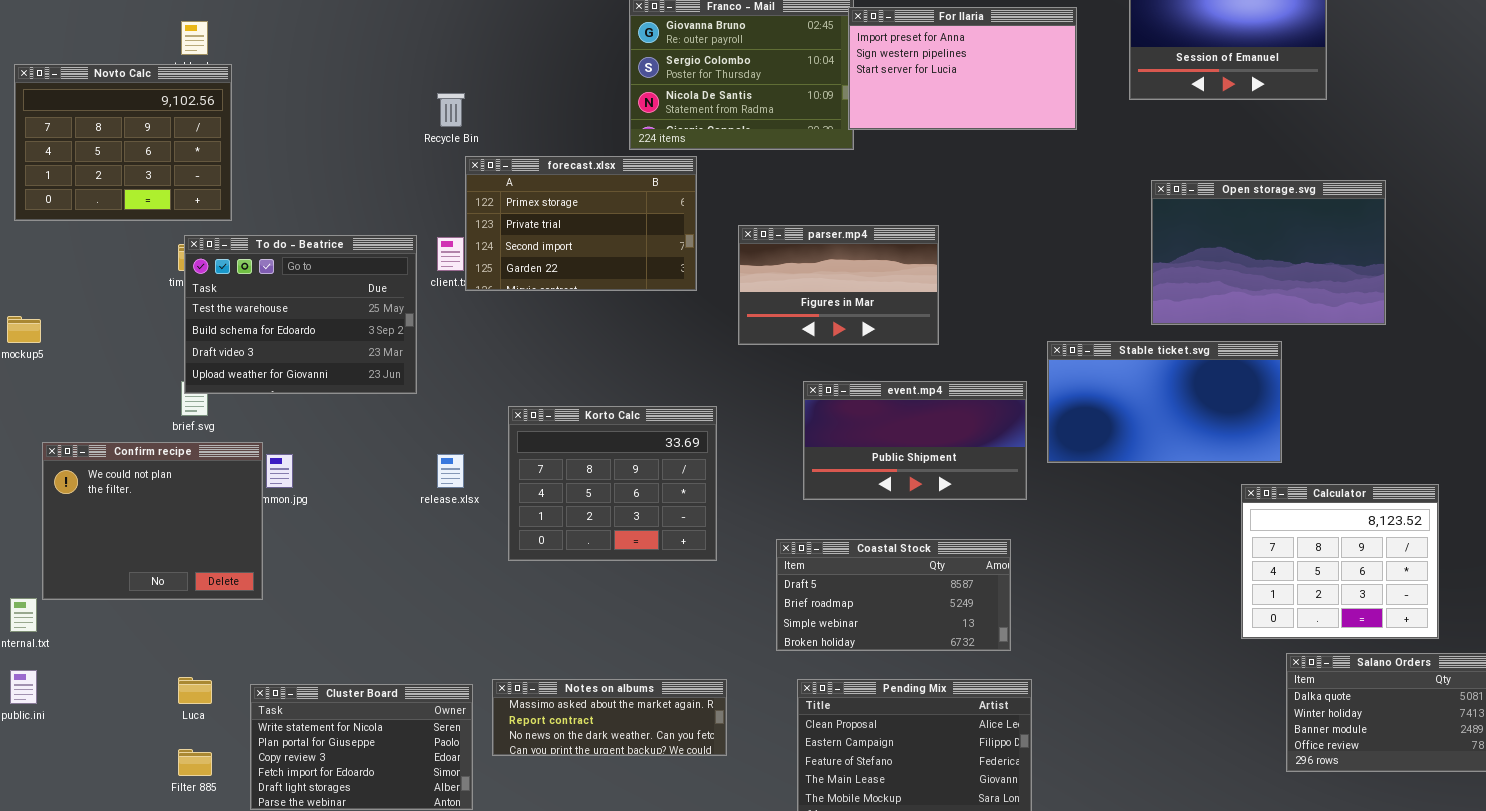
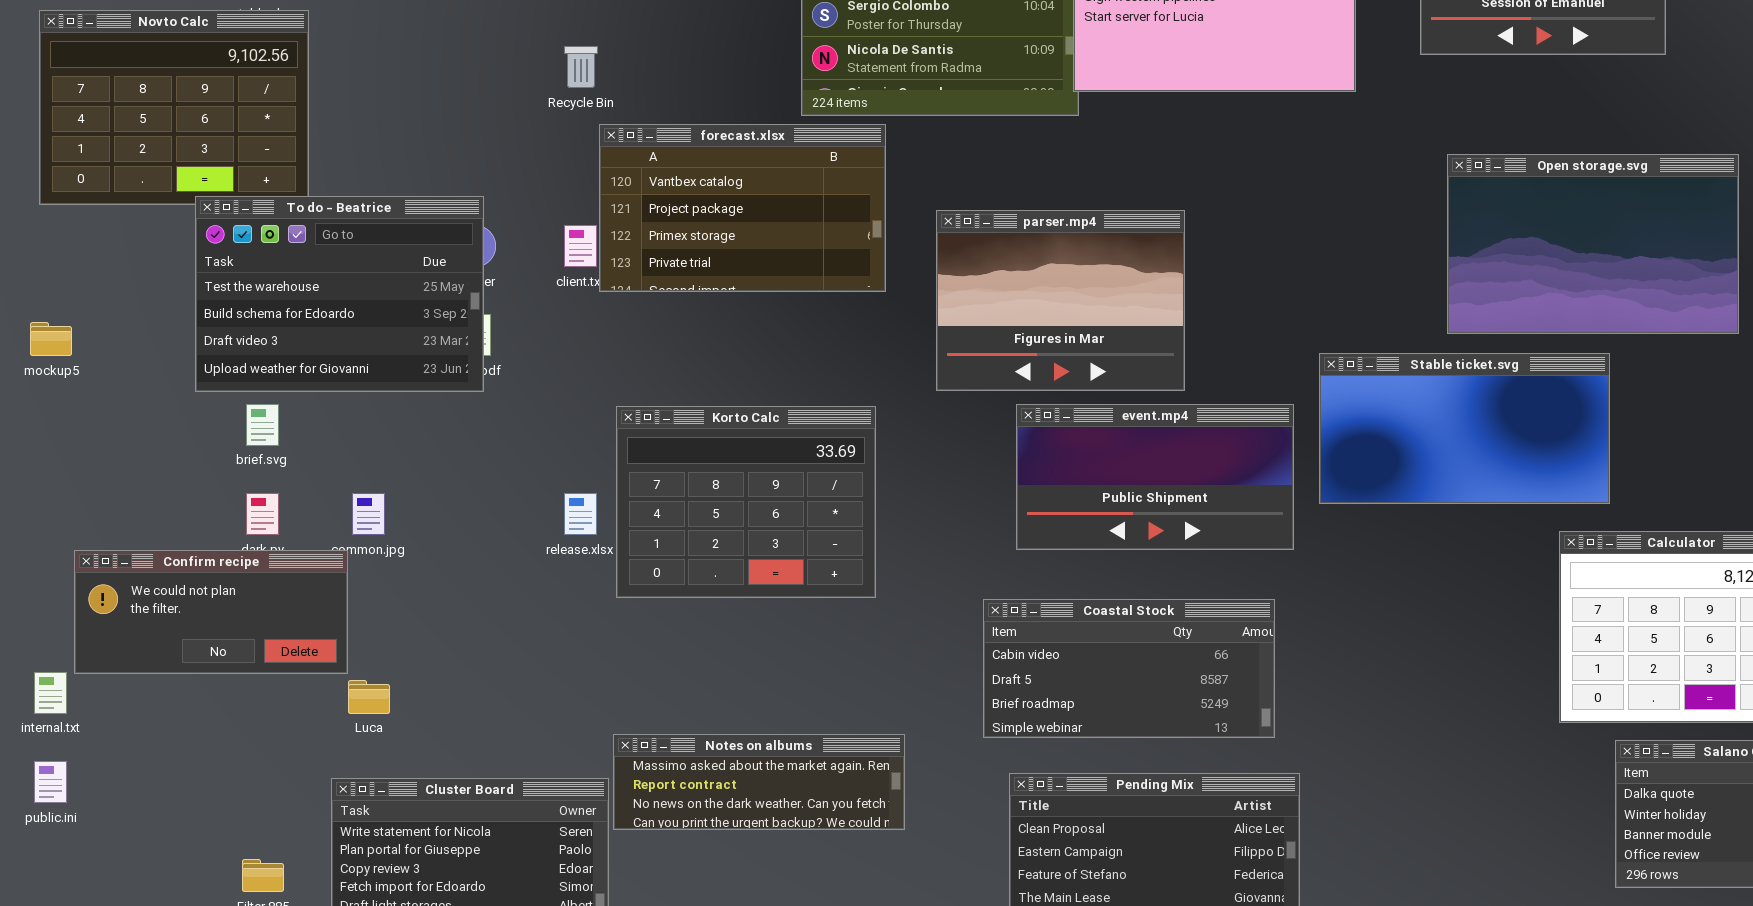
forecast.xlsx: [465,156,697,291] -> [599,124,886,292], scrolled up 2 rows
parser.mp4: [738,225,939,345] -> [936,210,1185,391], resized
To do - Beatrice: [184,235,417,394] -> [195,196,484,392], moved
Korto Calc: [508,406,717,561] -> [616,406,876,598], moved
Confirm recipe: [42,442,263,600] -> [74,550,348,674], resized
Coastal Stock: [776,539,1011,651] -> [983,599,1275,738], scrolled up 1 row
Luca: [178,677,212,704] -> [348,680,390,714], moved
Notes on albums: [492,679,727,756] -> [613,734,905,830], moved

